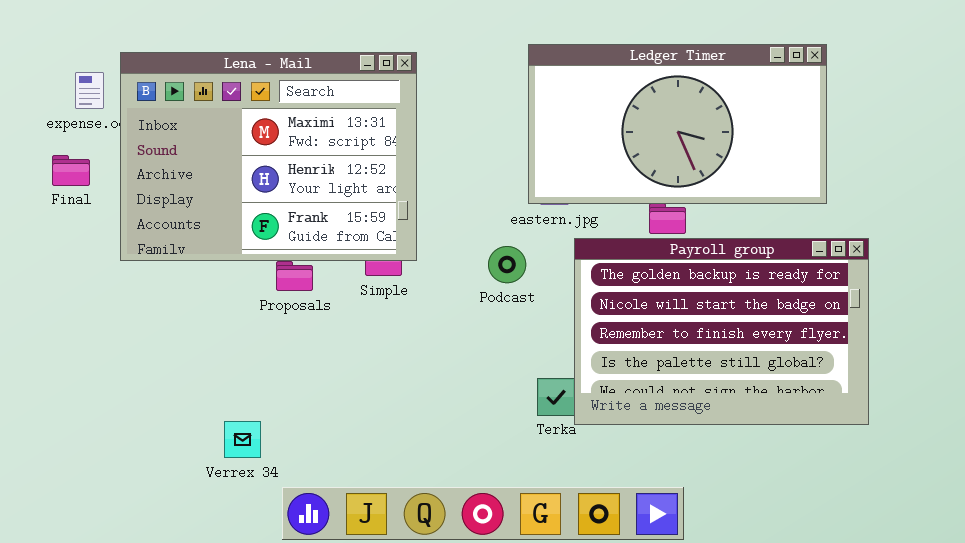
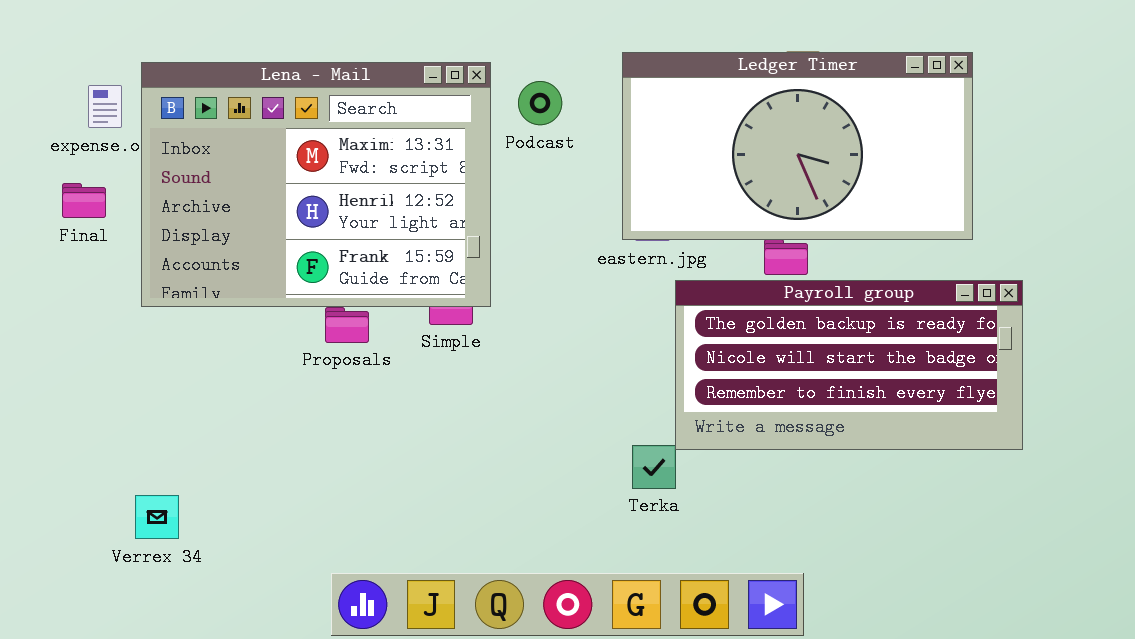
Payroll group: [574,238,869,425] -> [675,280,1023,450], resized
Podcast: [488,246,526,283] -> [518,81,562,125], moved
Verrex 34: [224,421,261,458] -> [135,495,179,539], moved

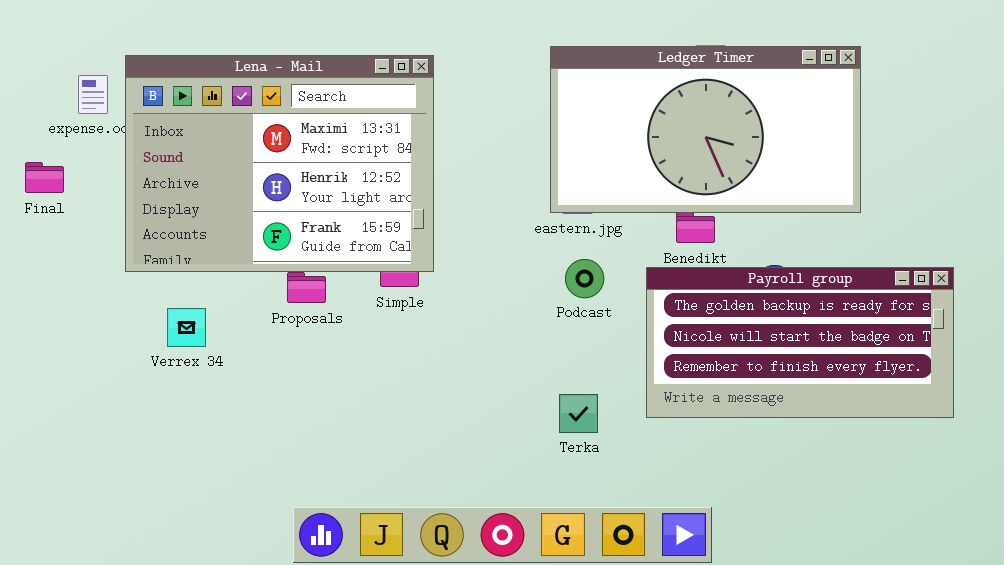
Podcast: [518,81,562,125] -> [565,259,604,298], moved
Final: [62,183,106,218] -> [25,162,64,193], moved
Payroll group: [675,280,1023,450] -> [646,267,954,418], moved
Verrex 34: [135,495,179,539] -> [167,308,206,347], moved

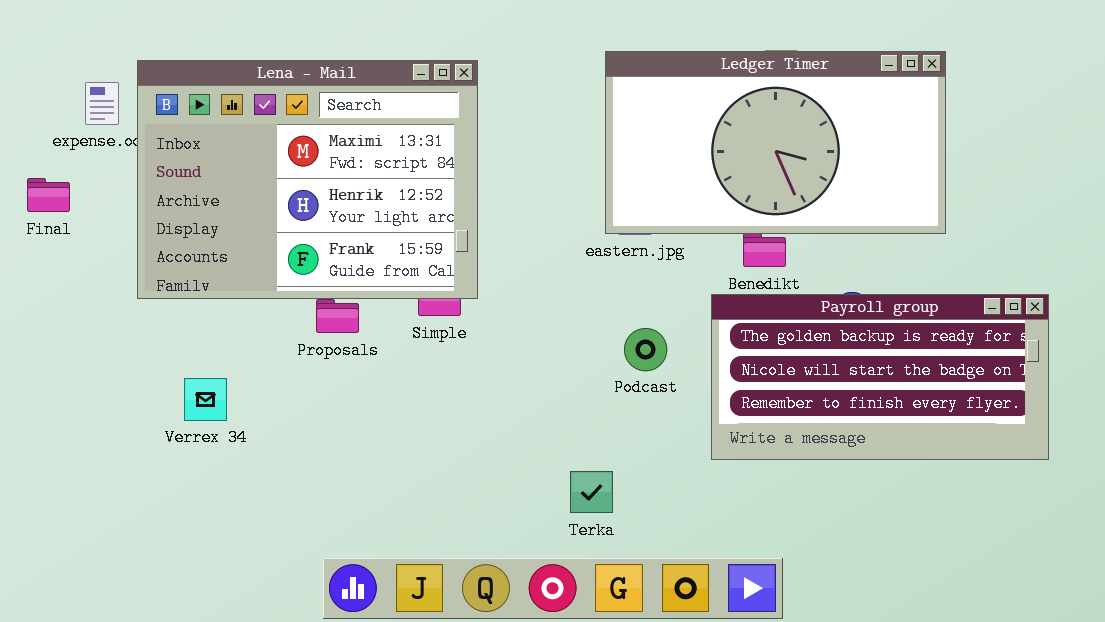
Podcast: [565,259,604,298] -> [624,328,667,371], moved
Verrex 34: [167,308,206,347] -> [184,378,227,421], moved
Terka: [559,394,598,433] -> [570,471,613,513], moved

